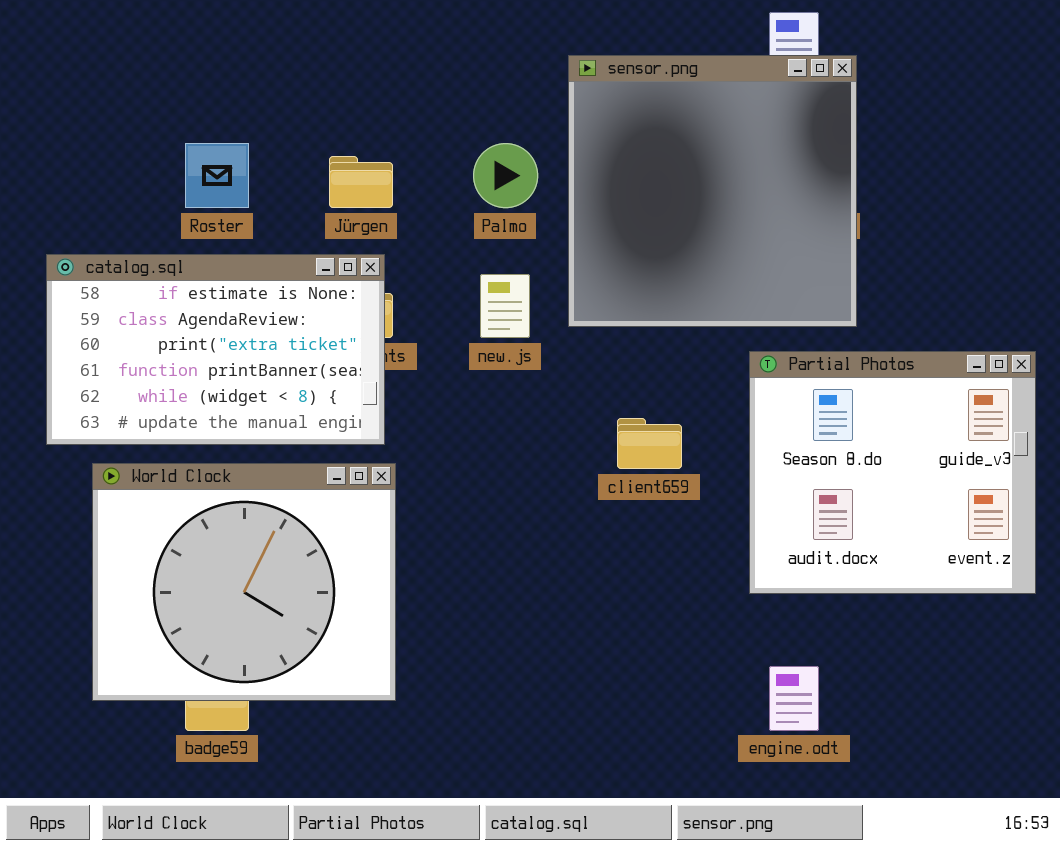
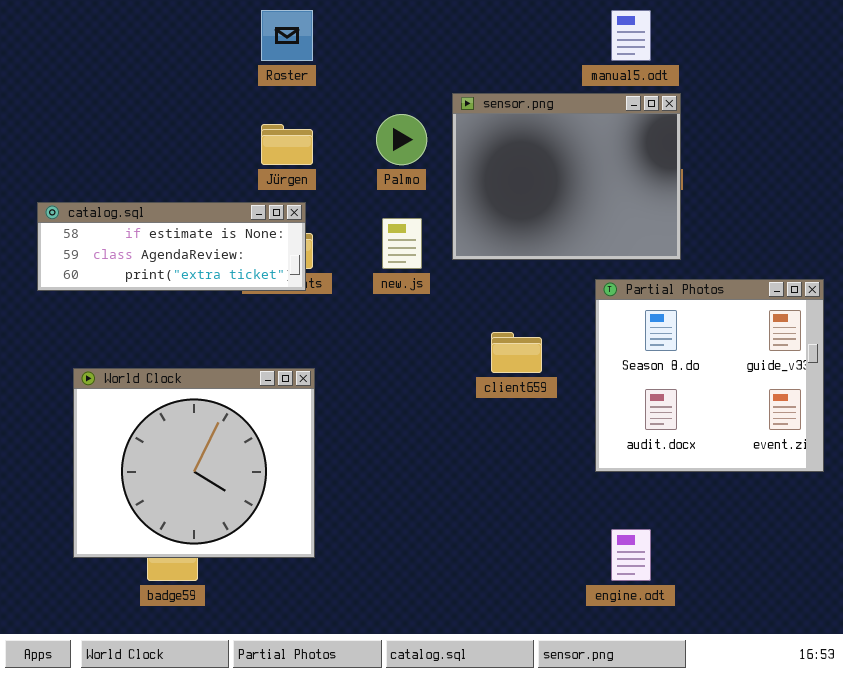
sensor.png: [568,55,857,327] -> [452,93,681,260], resized
Roster: [185,143,249,208] -> [261,10,313,61], moved
catalog.sql: [46,254,385,445] -> [37,202,306,291], resized

